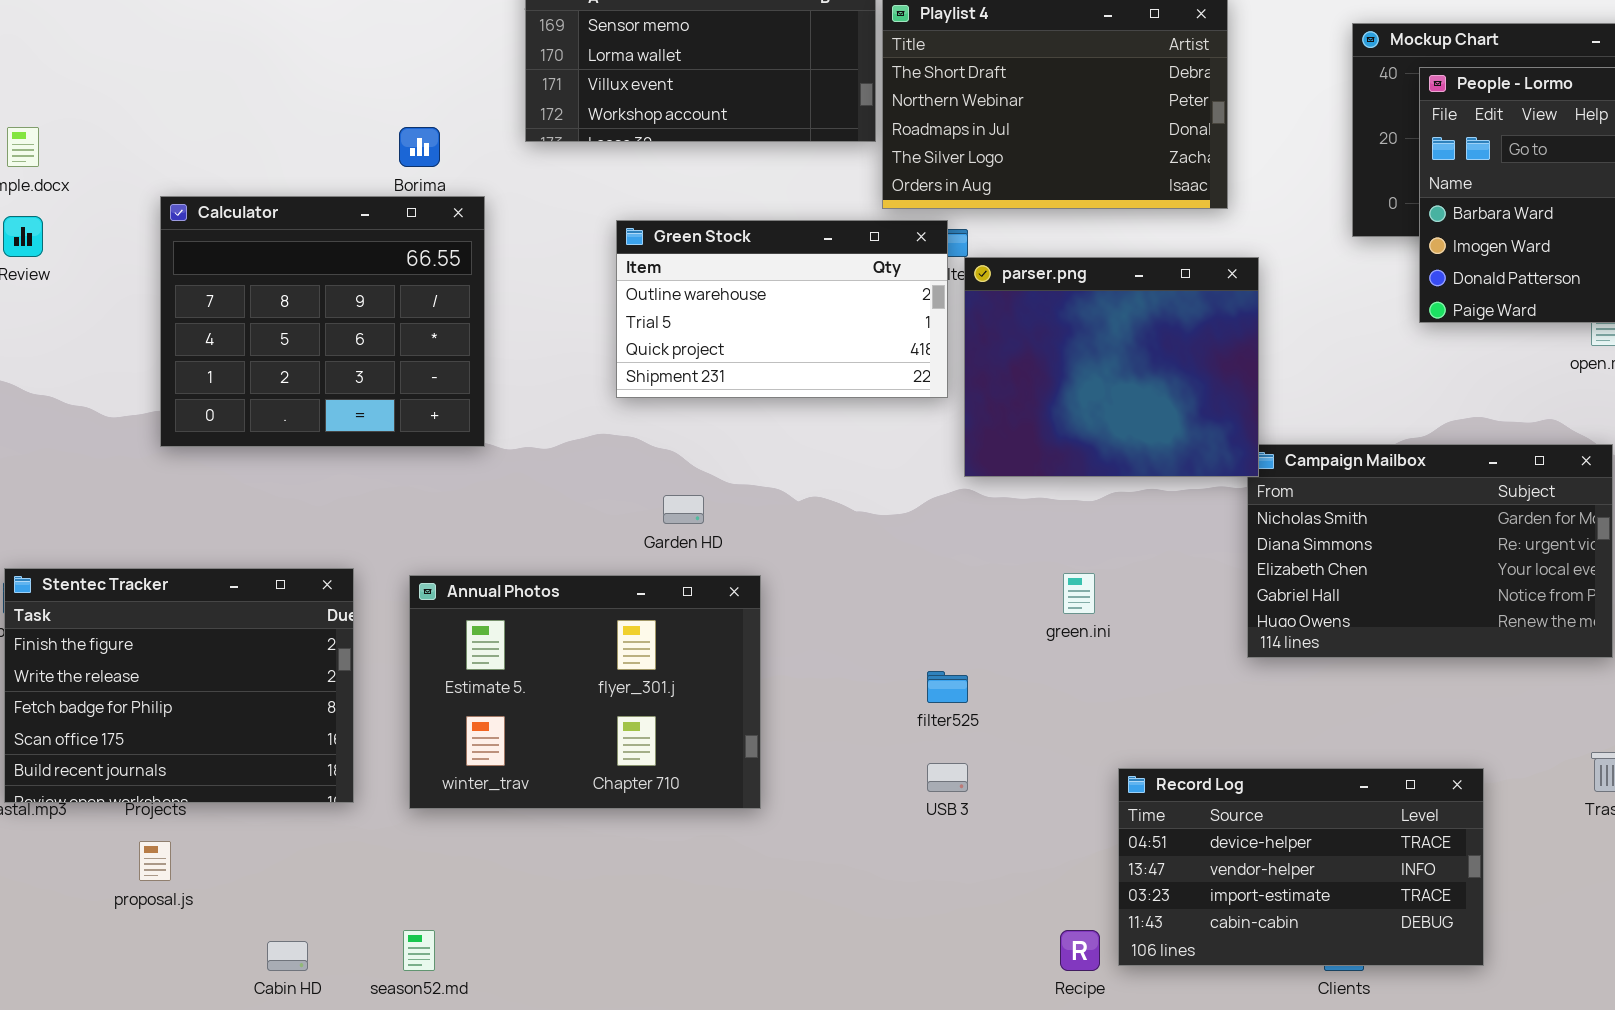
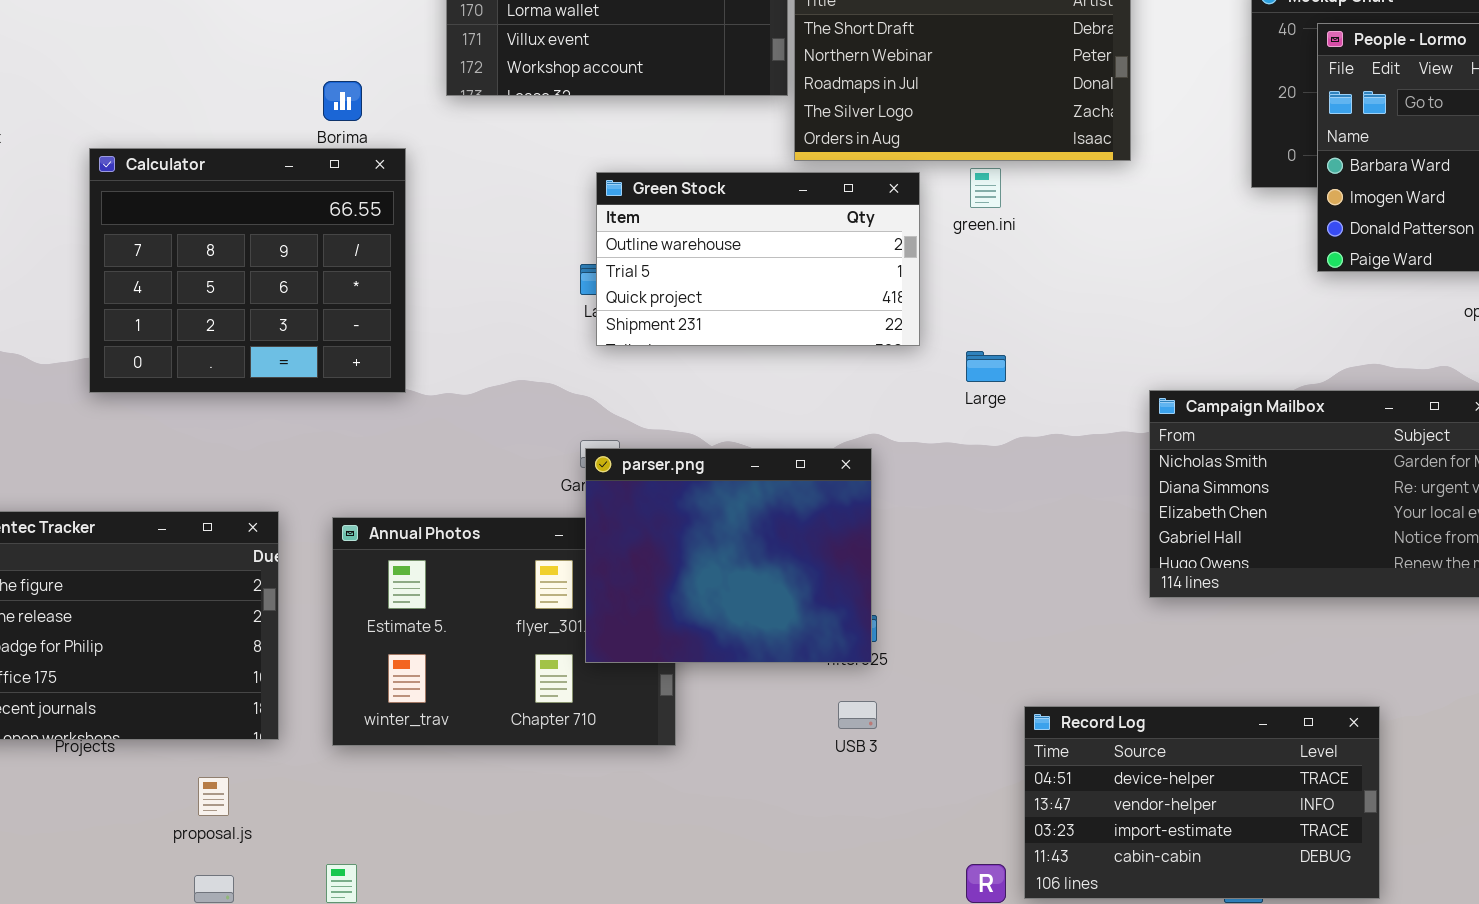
Green Stock: [616,220,948,398] -> [596,172,920,346], moved
parser.png: [964,257,1259,477] -> [585,448,872,663], moved
green.ini: [1063,573,1095,614] -> [970,168,1001,208], moved
proposal.js: [139,841,171,881] -> [198,777,229,816], moved

